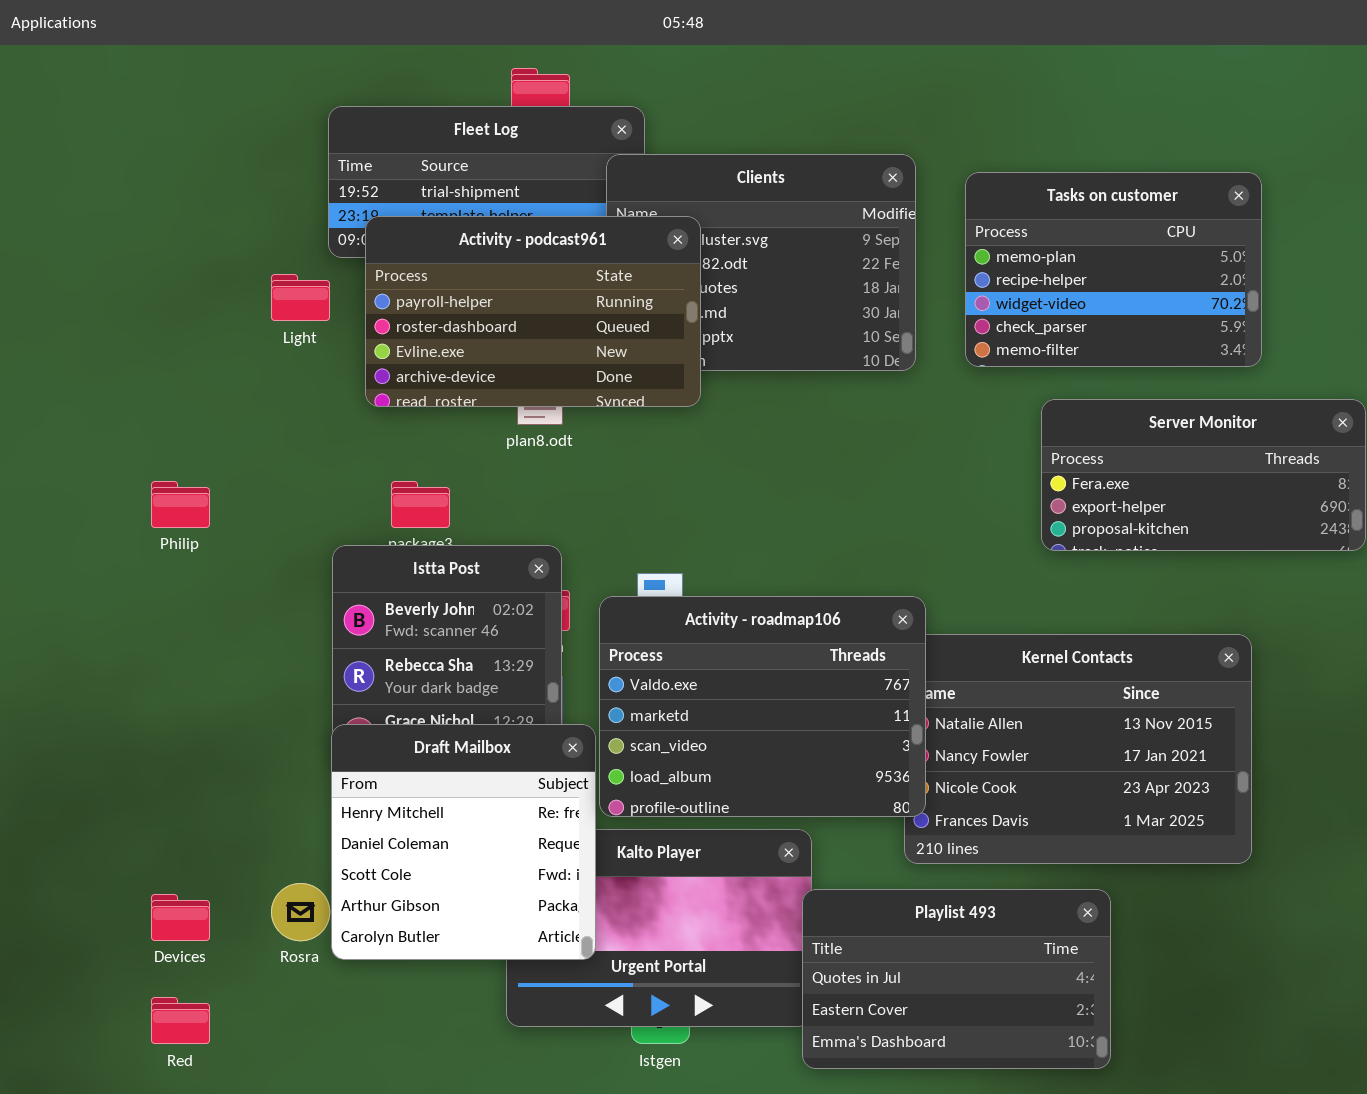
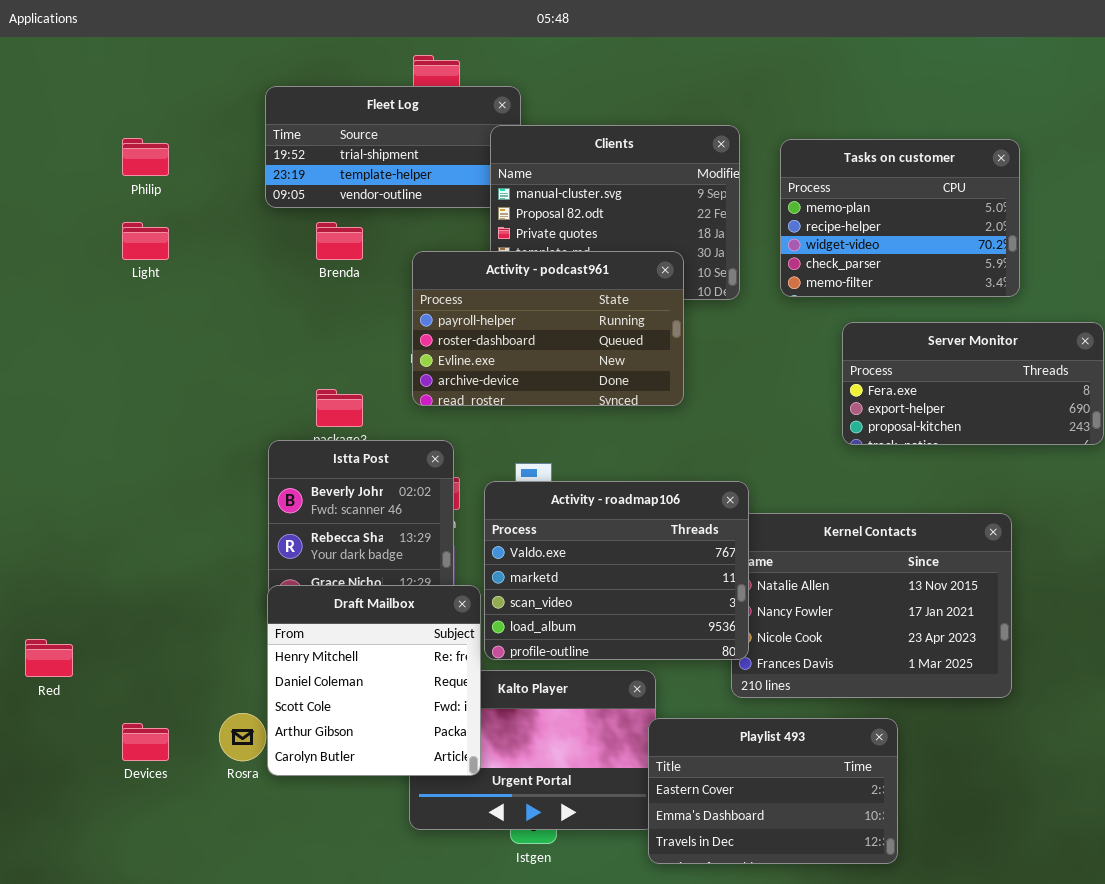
Activity - podcast961: [365,216,701,407] -> [412,251,684,406], moved
Light: [271,274,330,321] -> [122,222,169,260], moved
Philip: [151,481,210,528] -> [122,138,169,176], moved
Playlist 493: [802,889,1111,1069] -> [648,718,898,864], scrolled down 1 row
Red: [151,997,210,1044] -> [25,639,73,677], moved

